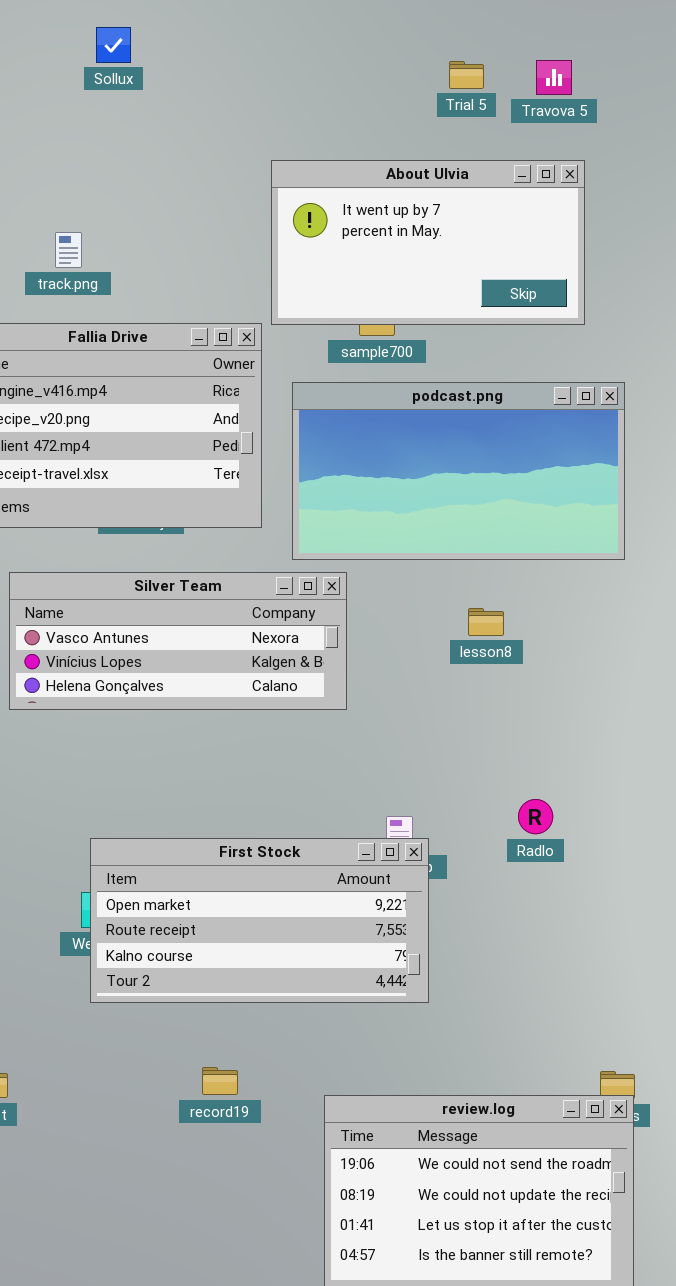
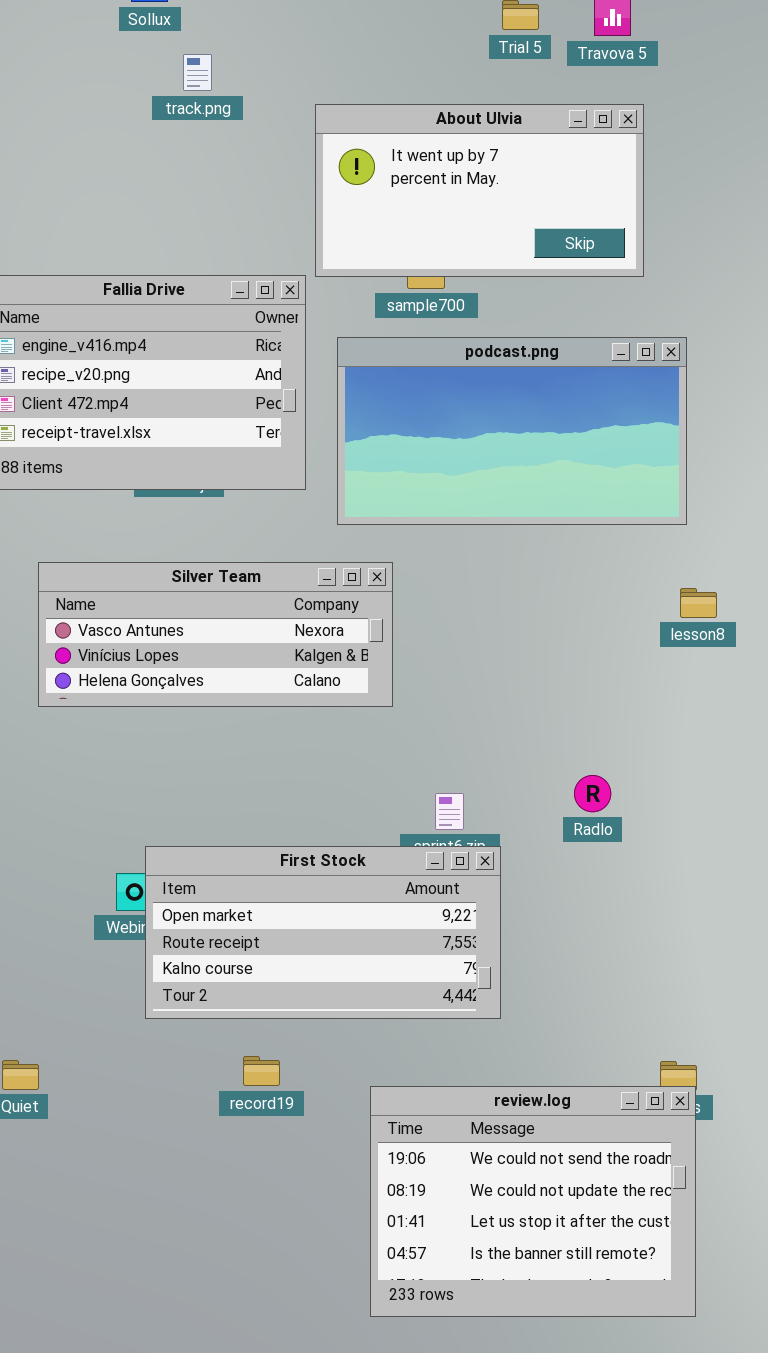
track.png: [55,232,82,268] -> [183,54,212,91], moved
Silver Team: [9,572,347,710] -> [38,562,393,707], moved
lesson8: [468,608,504,636] -> [680,588,717,618], moved
First Stock: [90,838,429,1003] -> [145,846,501,1019], moved

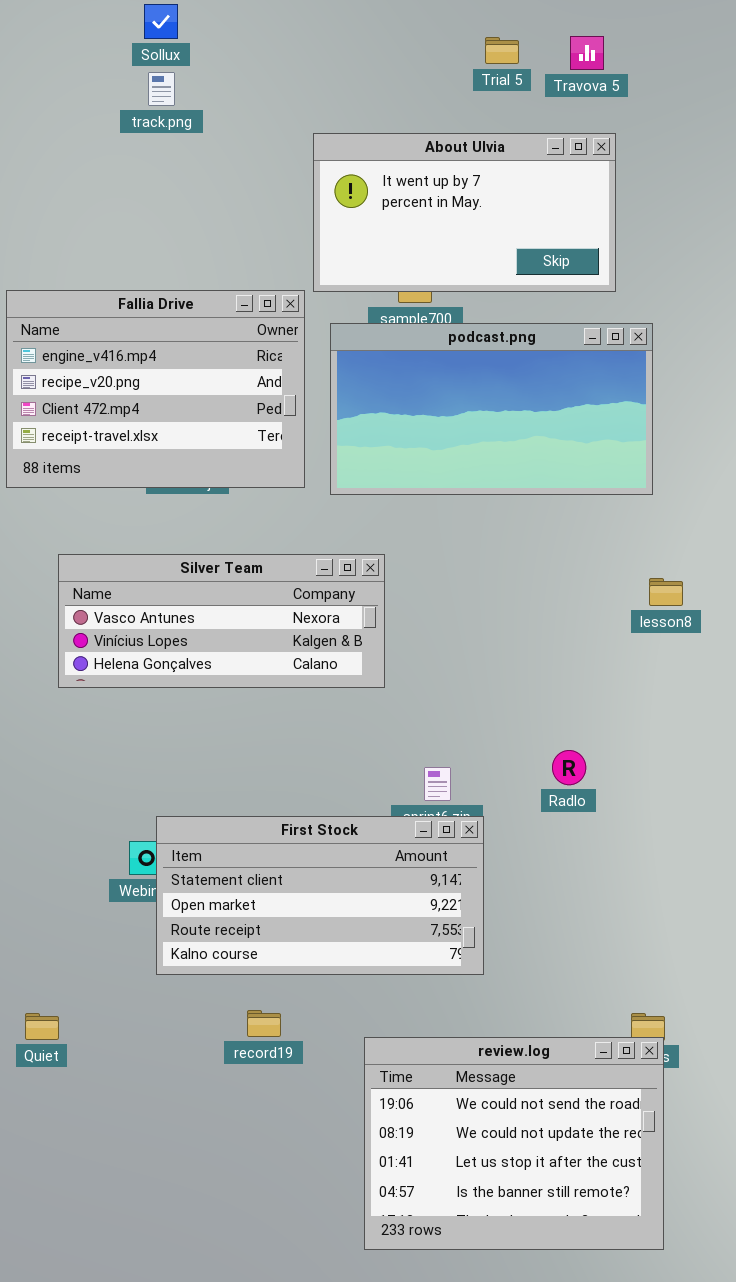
track.png: [183,54,212,91] -> [148,72,175,106], moved
podcast.png: [337,337,687,525] -> [330,323,653,495], moved
First Stock: [145,846,501,1019] -> [156,816,484,975], scrolled up 1 row

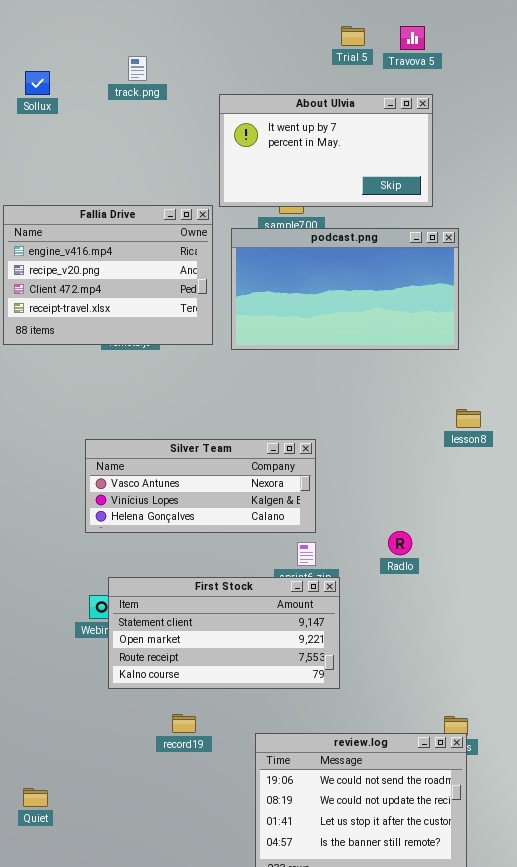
Sollux: [144,4,178,39] -> [25,71,50,95], moved
track.png: [148,72,175,106] -> [128,56,147,81], moved
Silver Team: [58,554,385,688] -> [85,439,316,533], moved
Quiet: [25,1013,59,1040] -> [23,788,48,807], moved

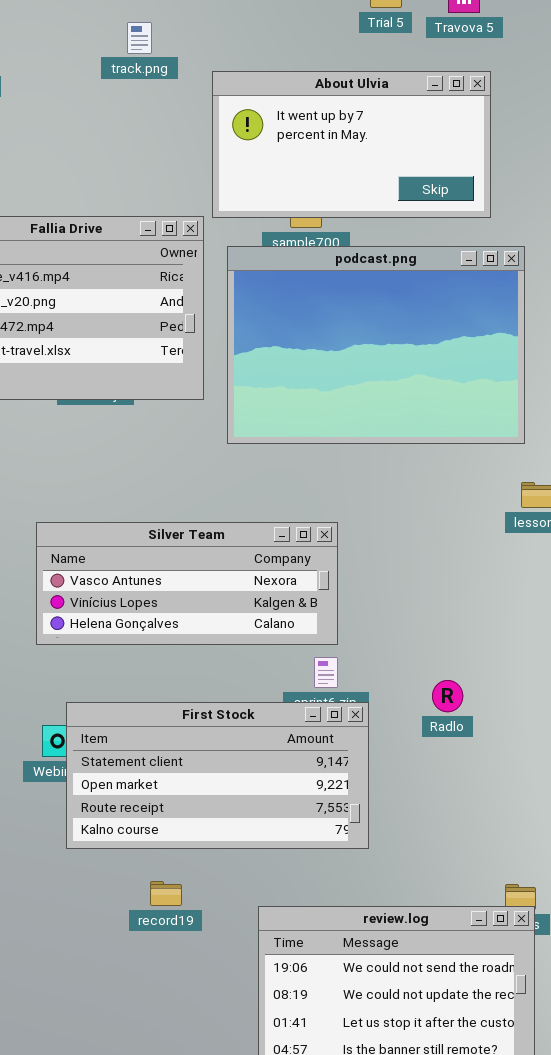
track.png: [128,56,147,81] -> [127,22,152,54], moved
podcast.png: [231,228,459,350] -> [227,246,525,444], resized
Radlo: [388,531,412,555] -> [432,680,463,712], moved

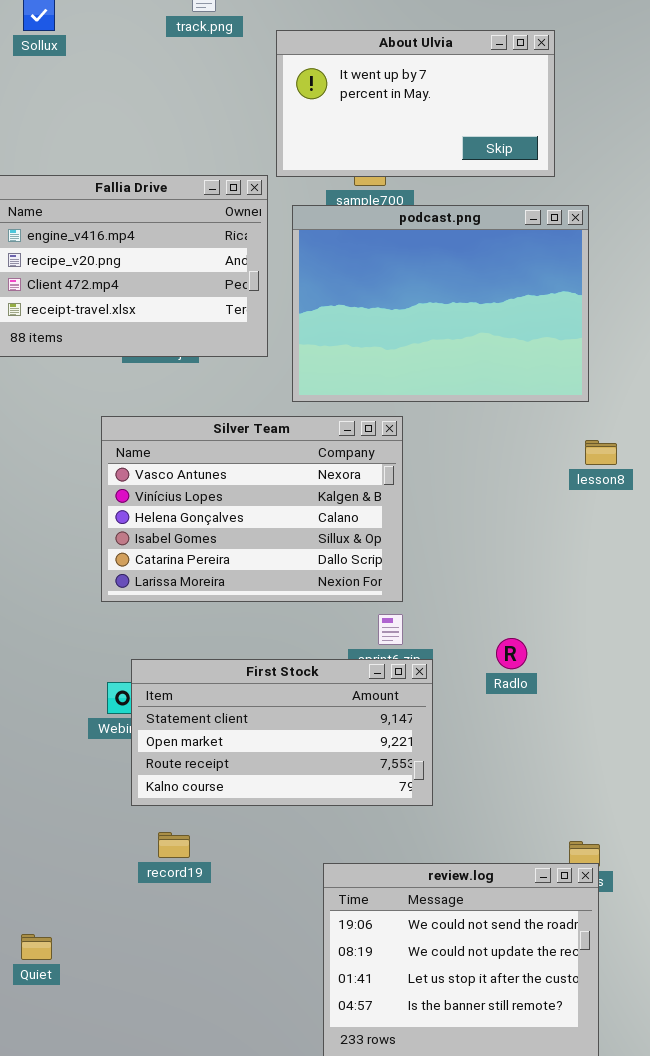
Silver Team: [36,522,338,645] -> [101,416,403,602], resized
record19: [150,881,182,906] -> [158,832,190,858], moved

